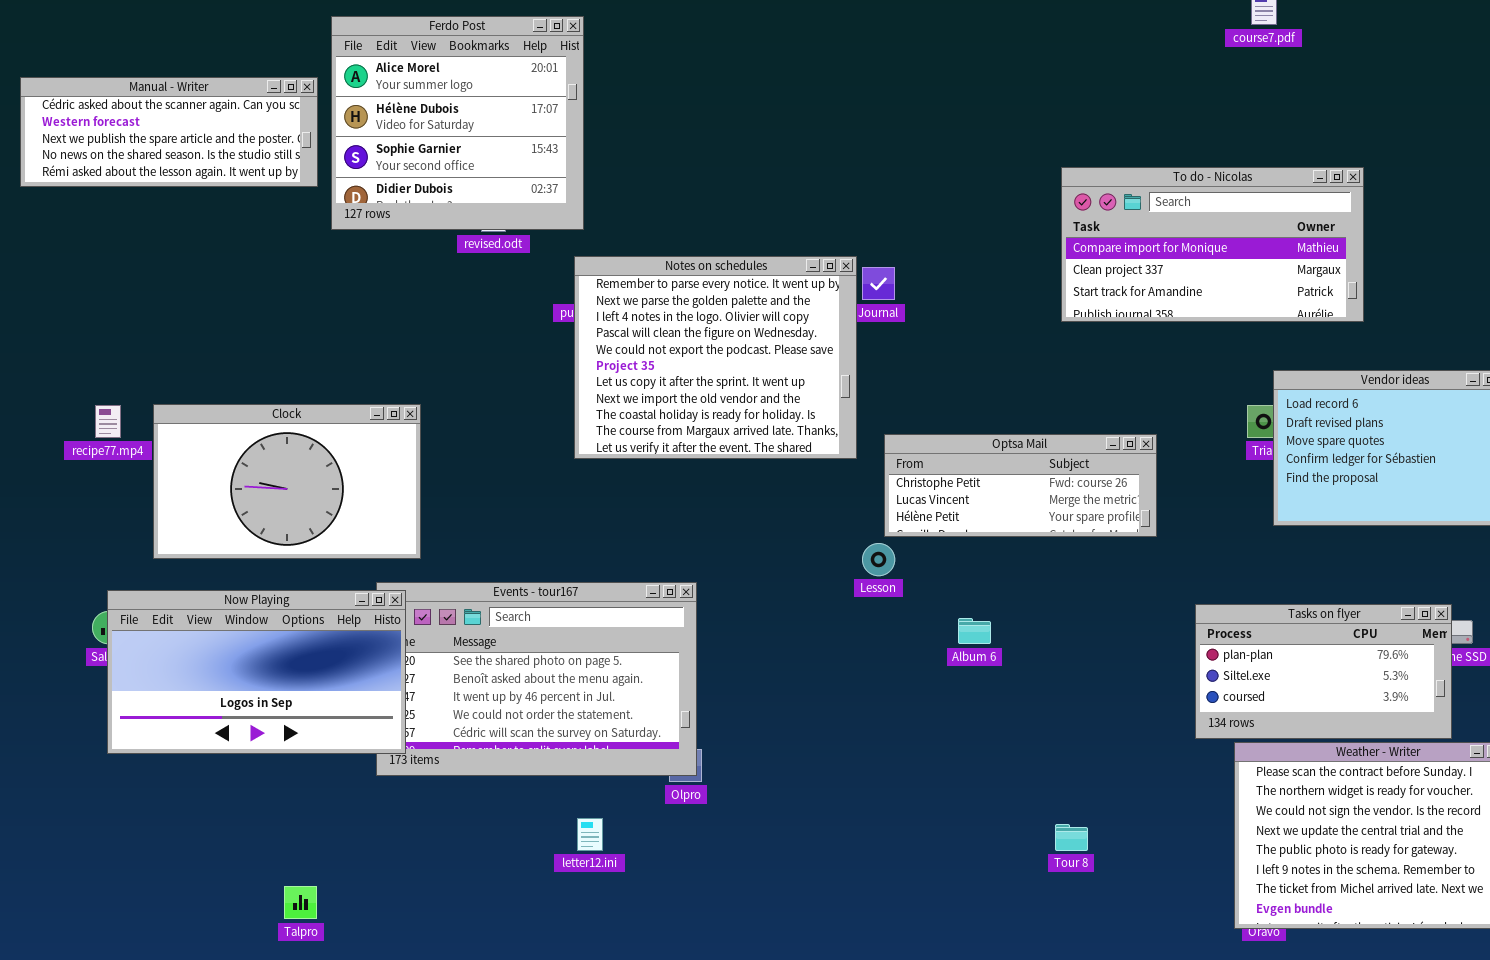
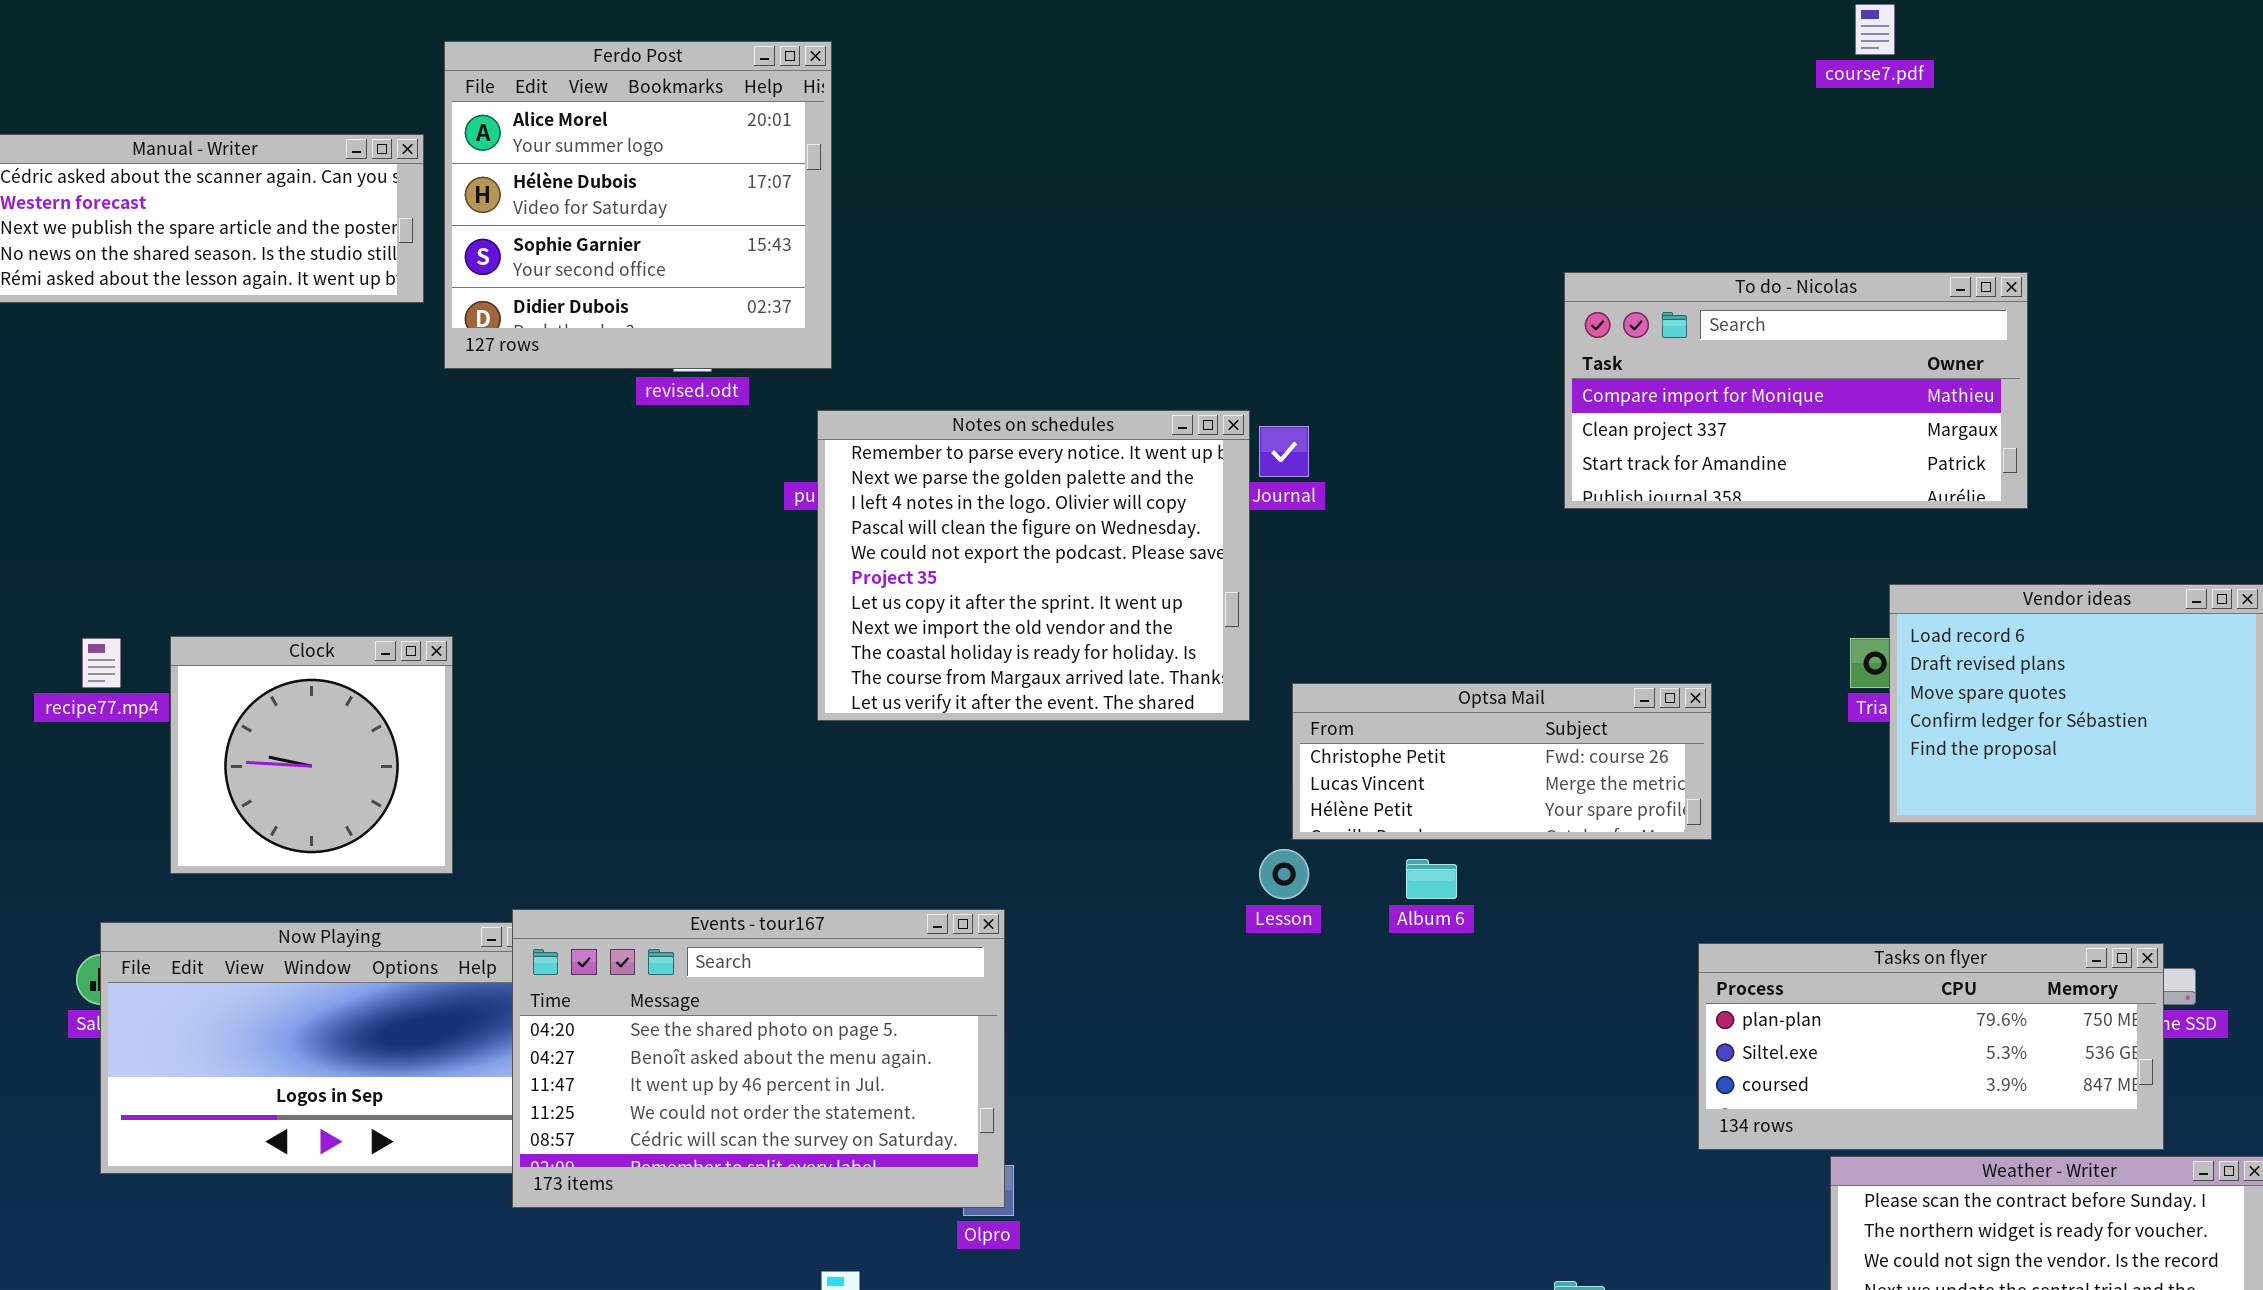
Clock: [153,404,421,559] -> [170,636,453,874], resized
Events - tour167: [376,582,697,776] -> [512,909,1005,1208], raised
Tasks on flyer: [1195,604,1452,739] -> [1698,943,2164,1150], resized
Album 6: [958,618,991,644] -> [1406,859,1457,899], moved

